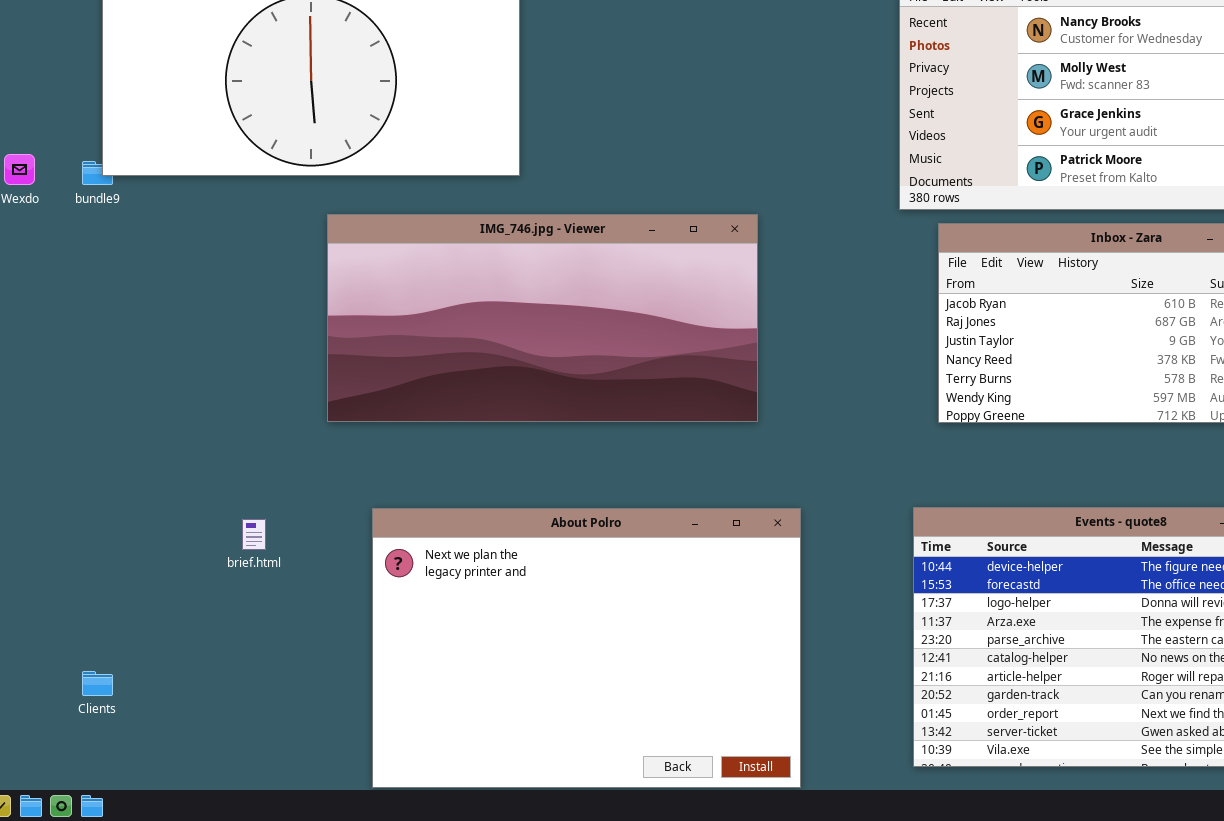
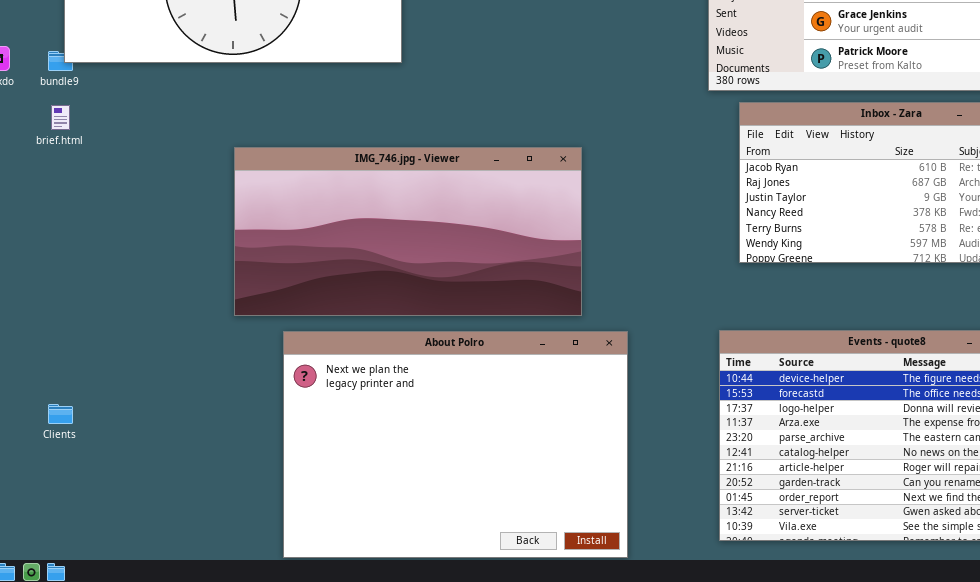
IMG_746.jpg - Viewer: [327,214,758,422] -> [234,147,582,316], moved
brief.html: [242,519,266,550] -> [51,105,70,130], moved
Clients: [82,671,113,696] -> [48,404,73,424], moved

